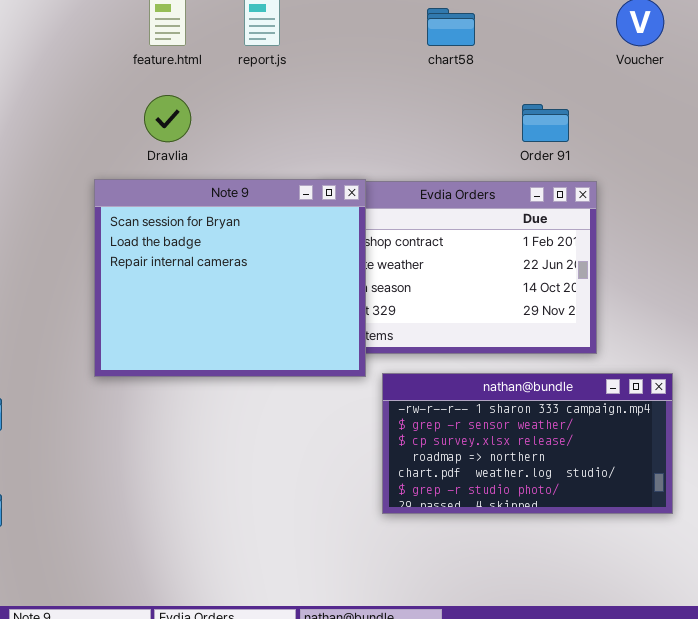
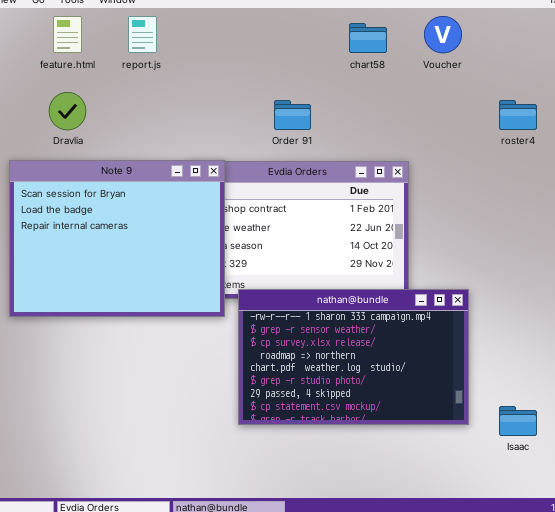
chart58: [427,8,475,46] -> [349,23,387,53], moved
Order 91: [522,104,569,142] -> [274,100,311,130], moved
nathan@bundle: [382,373,673,514] -> [238,289,469,425], resized

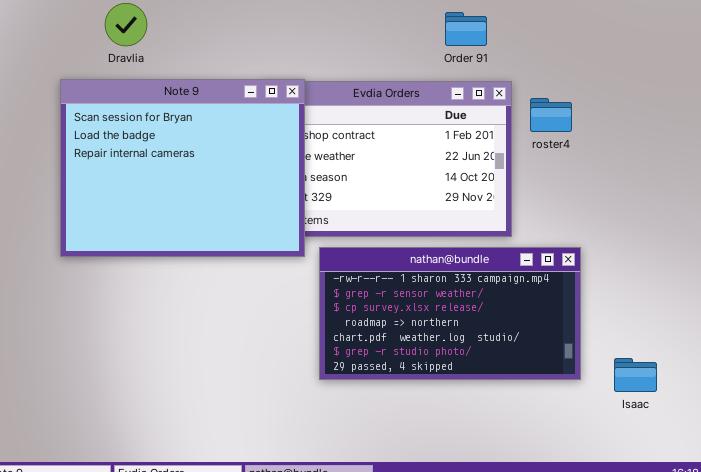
Order 91: [274,100,311,130] -> [445,12,487,46], moved
roster4: [499,100,537,130] -> [530,98,572,132], moved
nathan@bundle: [238,289,469,425] -> [319,247,581,380], resized

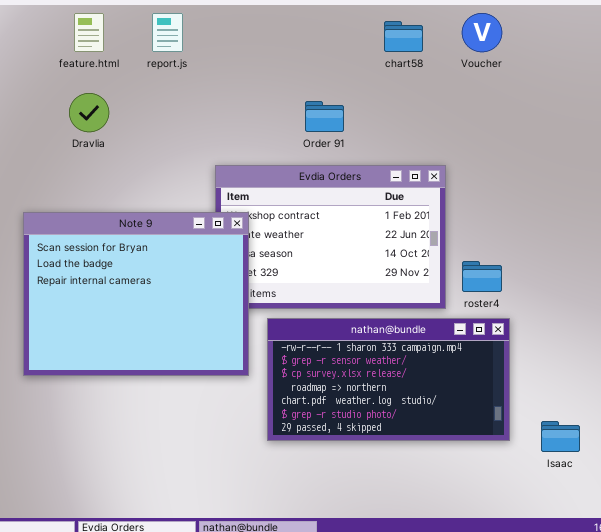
Order 91: [445,12,487,46] -> [305,101,344,132], moved
Note 9: [60,79,305,257] -> [23,212,249,376], moved
roster4: [530,98,572,132] -> [462,261,502,292], moved

